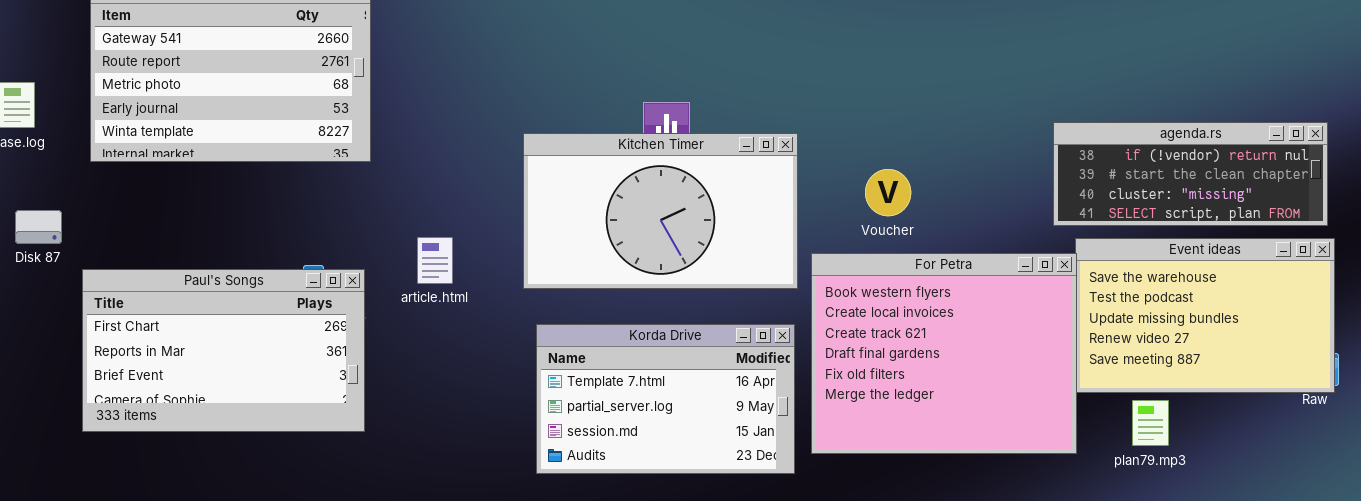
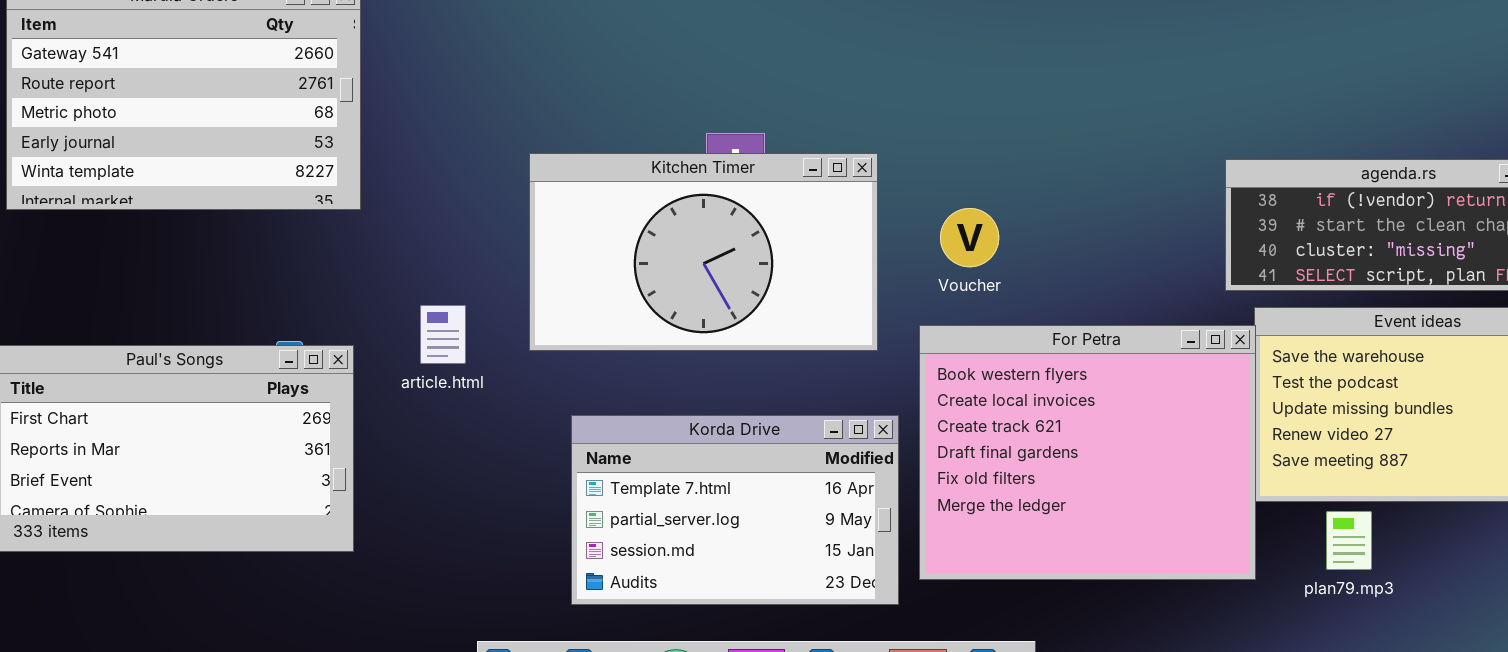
Kitchen Timer: [523,133,798,289] -> [529,153,878,351], moved
Voucher: [865,169,911,216] -> [940,208,999,267], moved

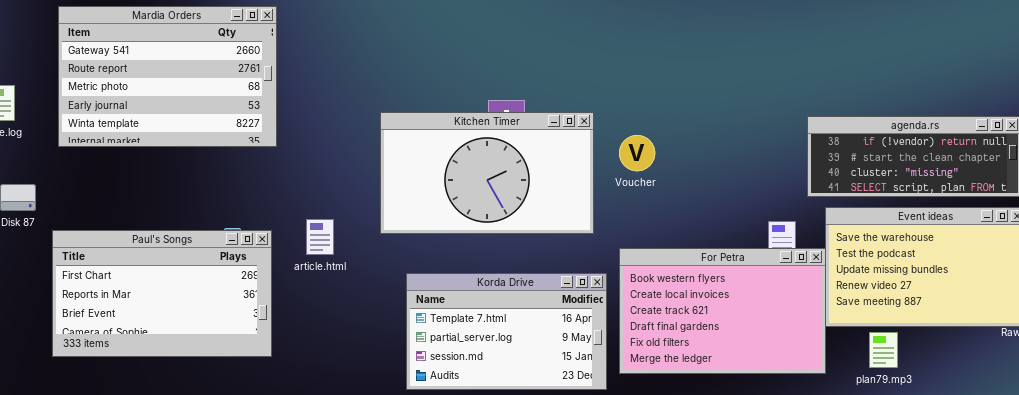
Voucher: [940,208,999,267] -> [619,135,655,171], moved
article.html: [420,305,466,364] -> [306,219,334,255], moved
For Petra: [919,325,1256,580] -> [619,248,826,374], resized

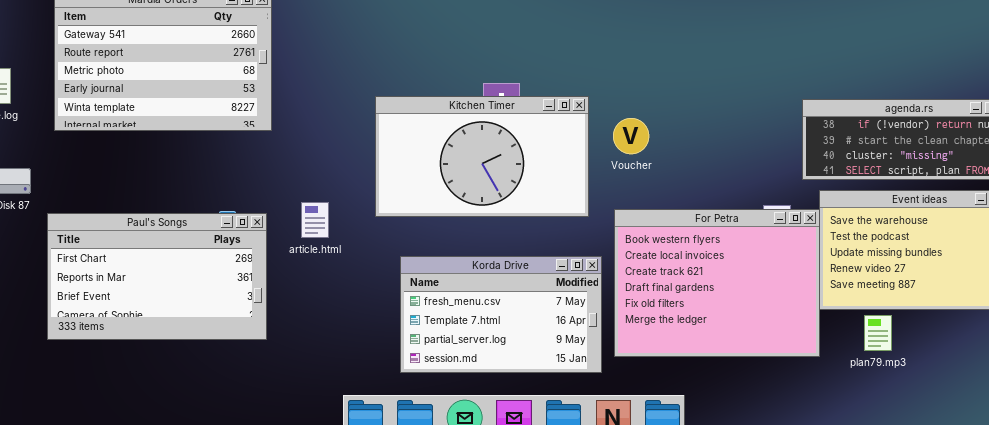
For Petra: [619,248,826,374] -> [614,209,820,357], resized
Korda Drive: [406,273,607,390] -> [400,256,602,373], scrolled up 1 row

